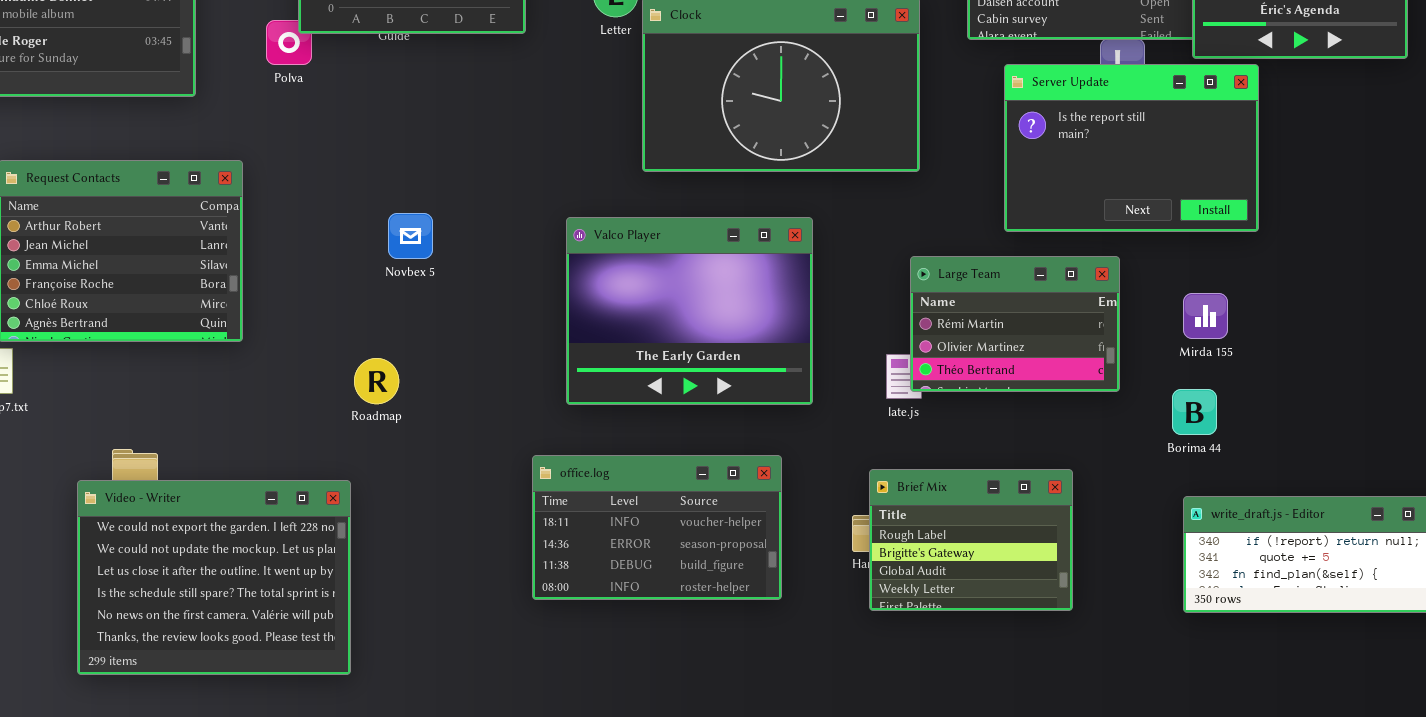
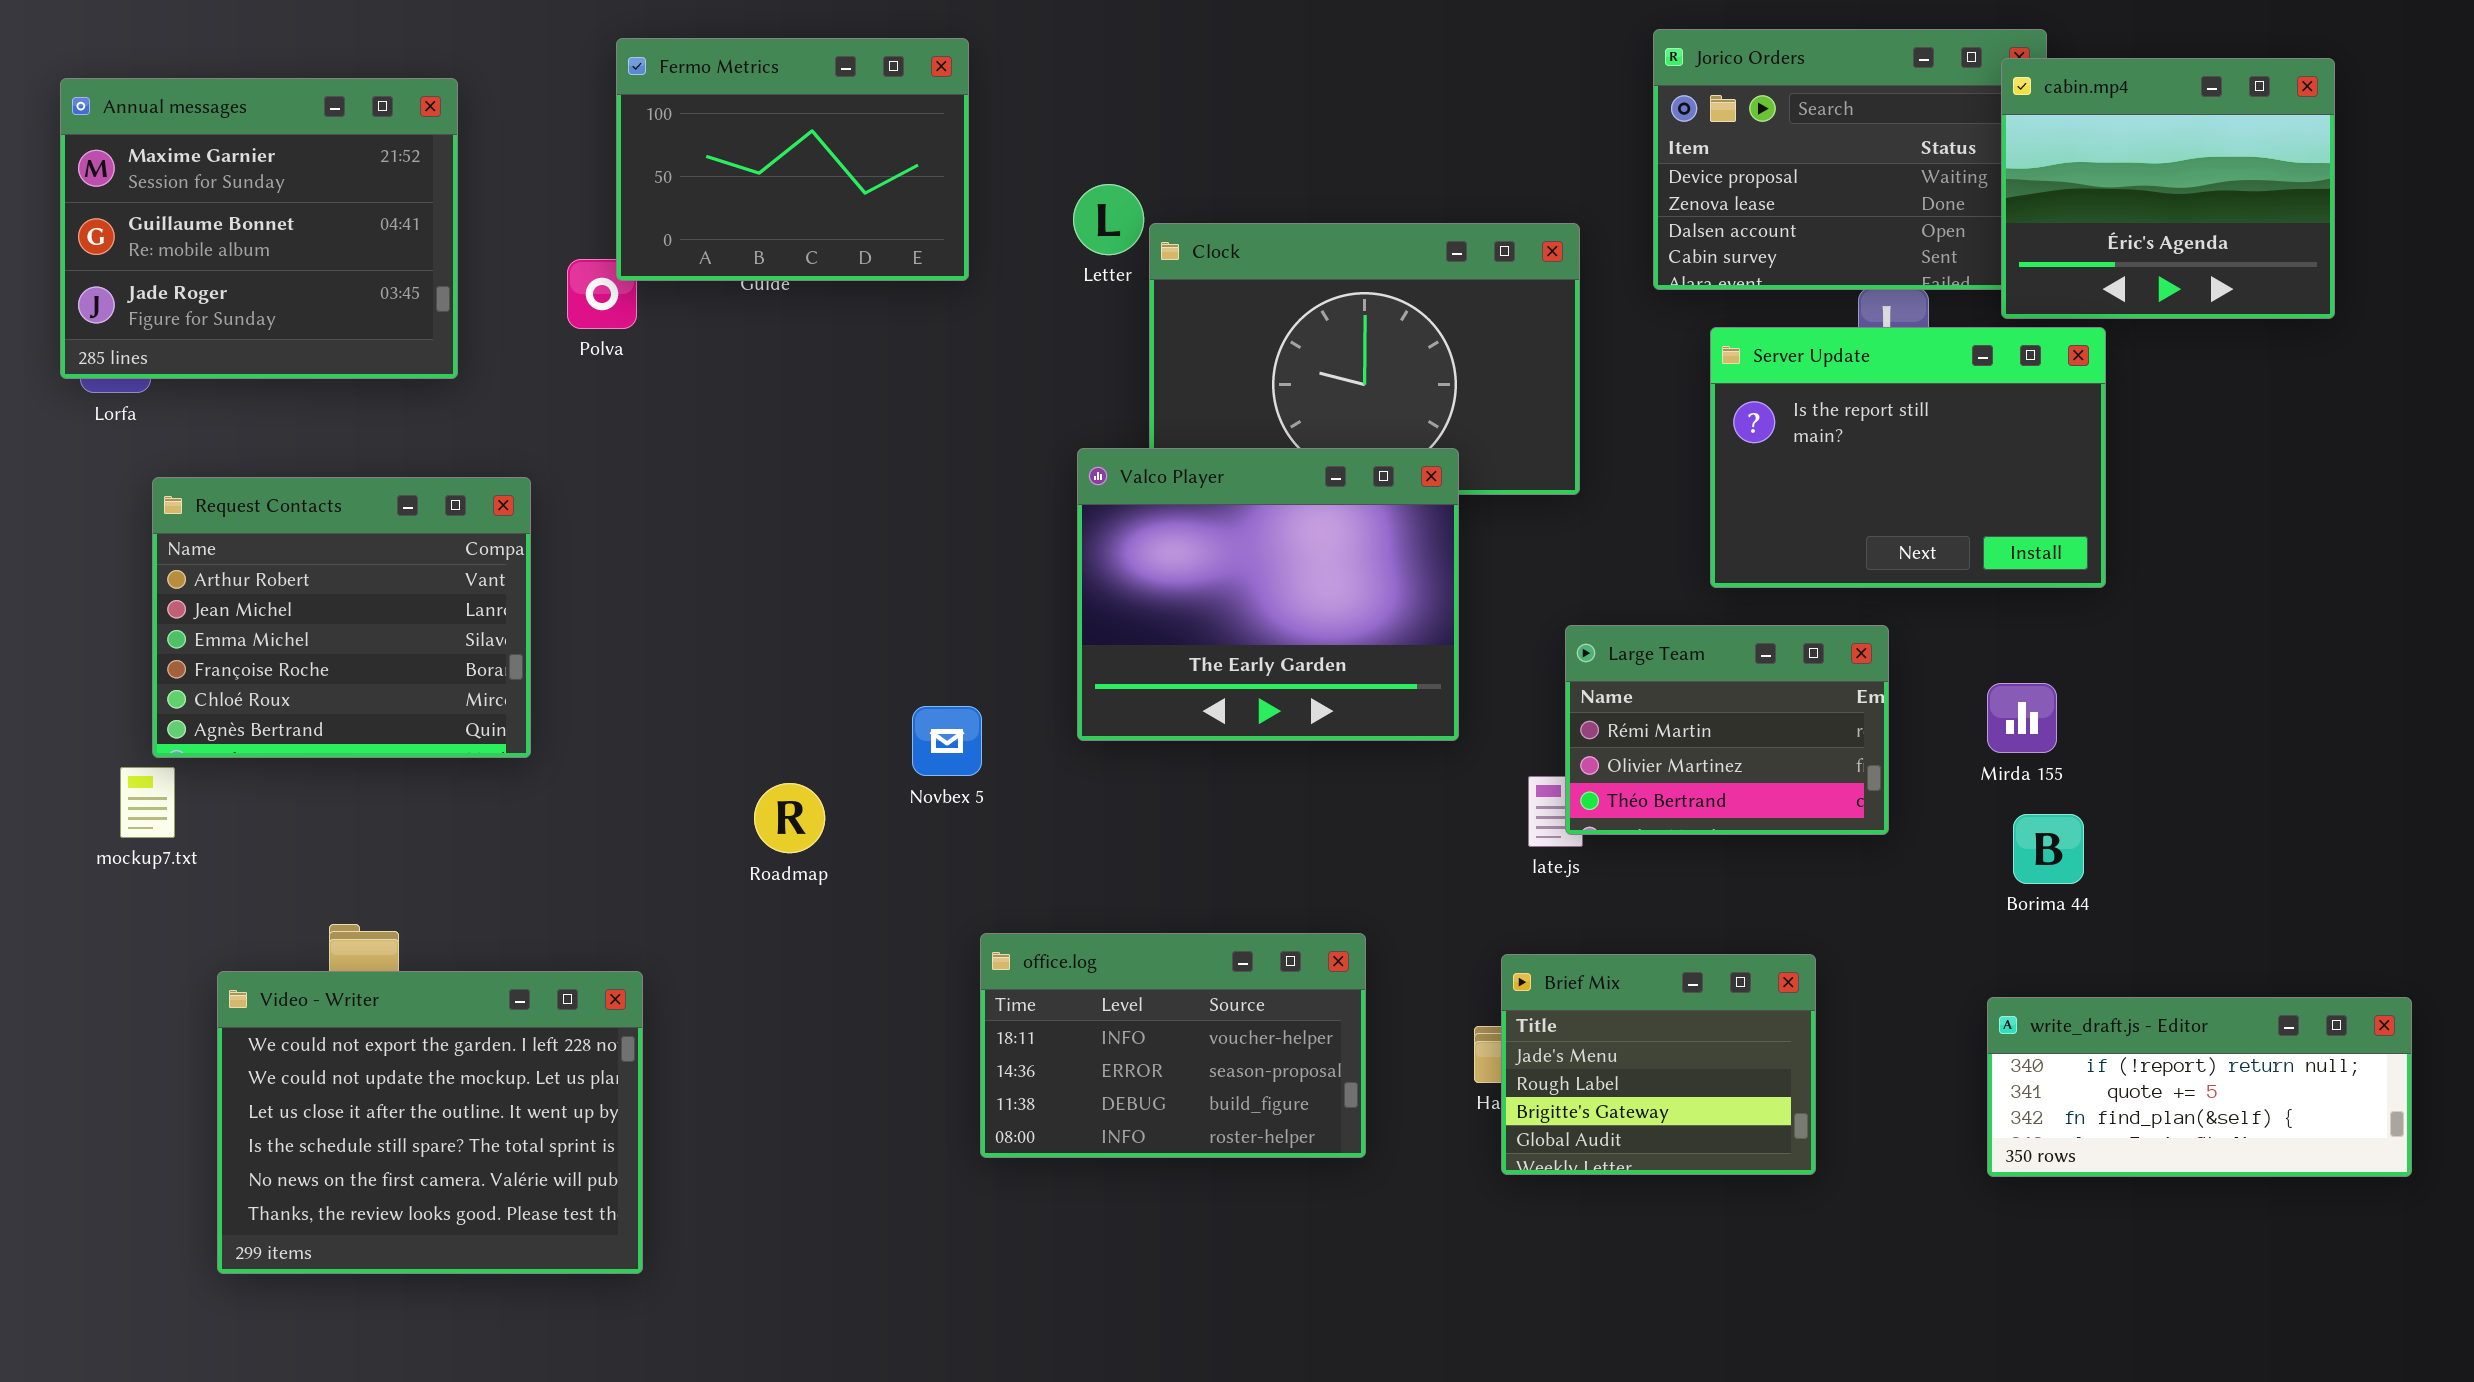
Novbex 5: [388,213,433,259] -> [912,706,982,776], moved
Valco Player: [566,217,813,405] -> [1077,448,1459,741], moved
Roadmap: [354,358,399,404] -> [754,783,825,853], moved
Borima 44: [1172,389,1217,435] -> [2013,814,2084,884], moved
Brief Mix: [869,469,1073,611] -> [1501,954,1816,1175], scrolled up 1 row
Video - Writer: [77,480,351,675] -> [217,971,643,1274], moved

